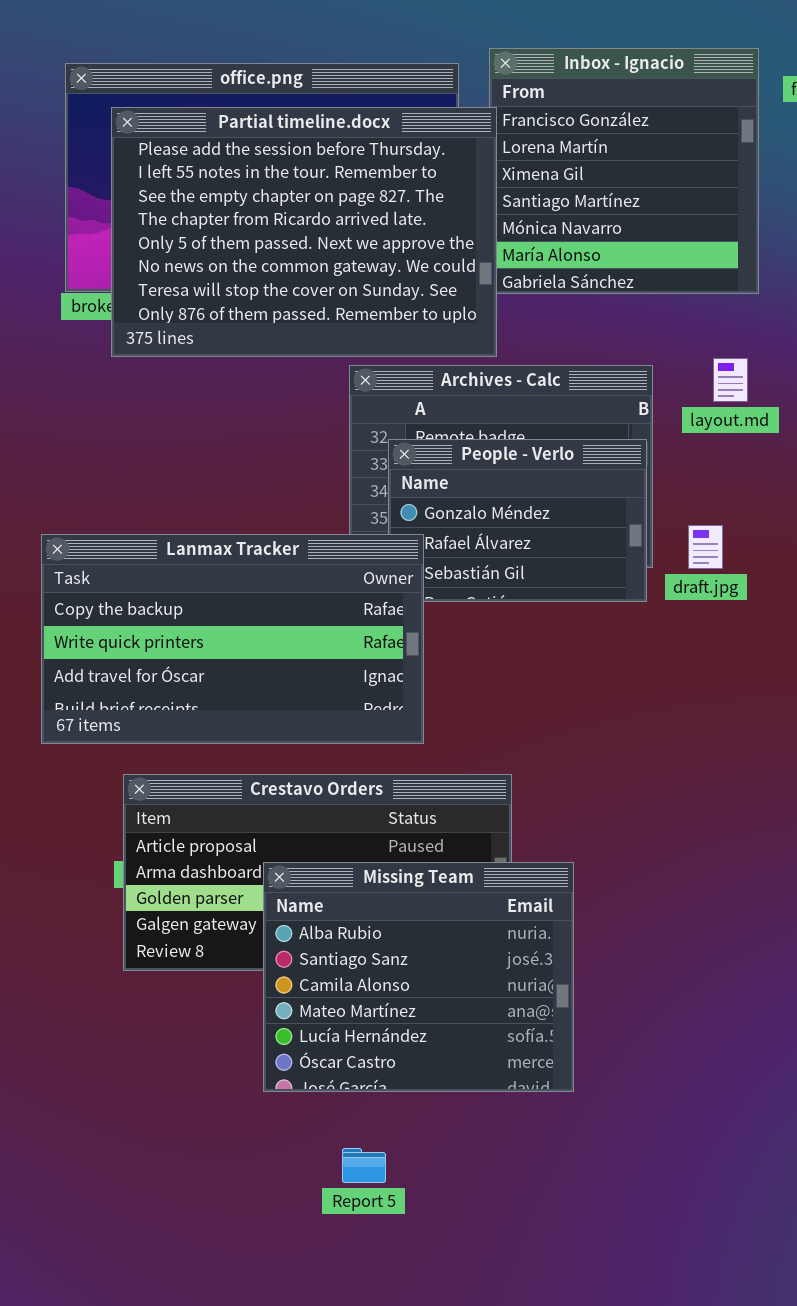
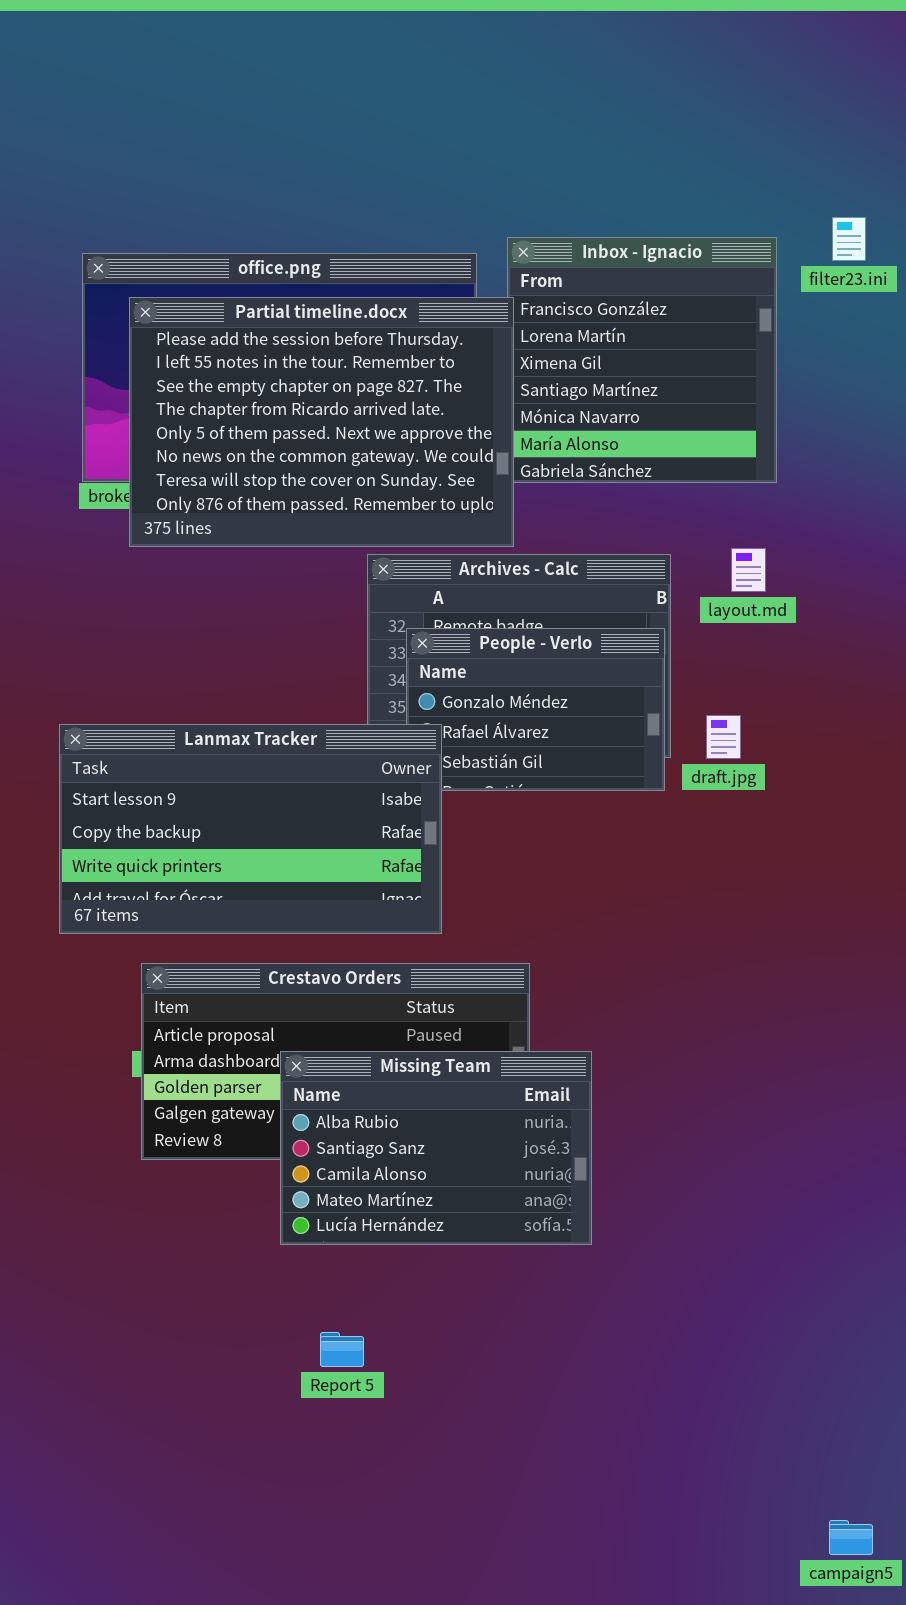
Lanmax Tracker: [41,534,424,744] -> [59,724,442,934], scrolled up 1 row
Missing Team: [263,862,574,1092] -> [280,1051,592,1245], resized
Report 5: [342,1148,386,1183] -> [320,1332,364,1367], moved

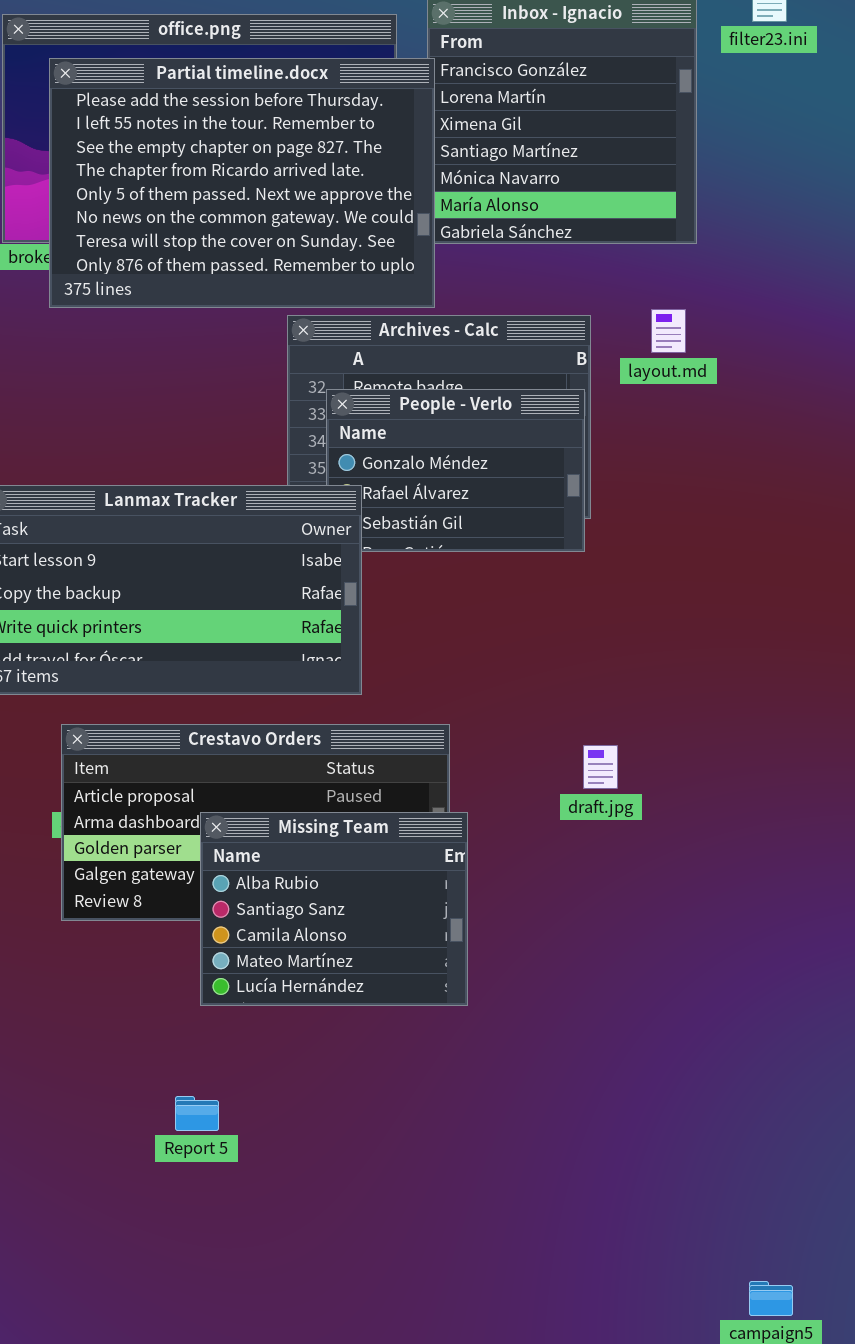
draft.jpg: [706,715,741,759] -> [583,745,618,789], moved
Missing Team: [280,1051,592,1245] -> [200,812,468,1006], resized
Report 5: [320,1332,364,1367] -> [175,1096,219,1131], moved

